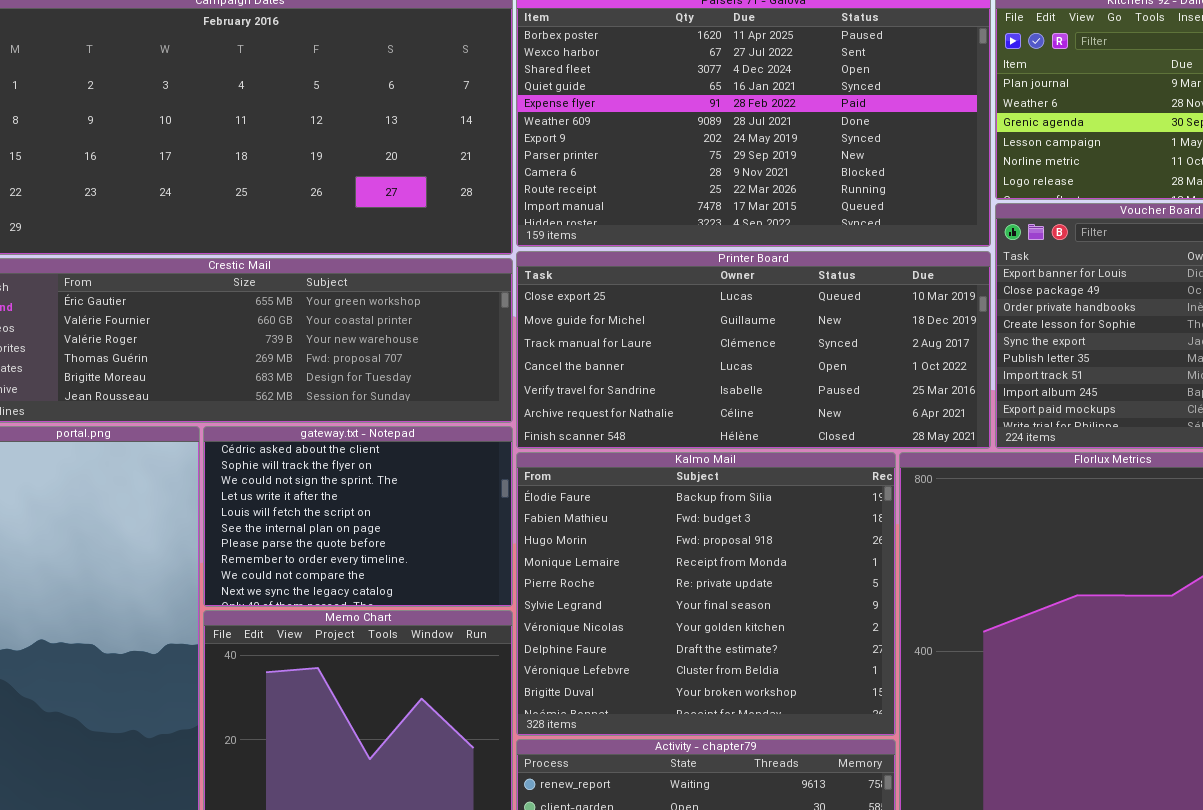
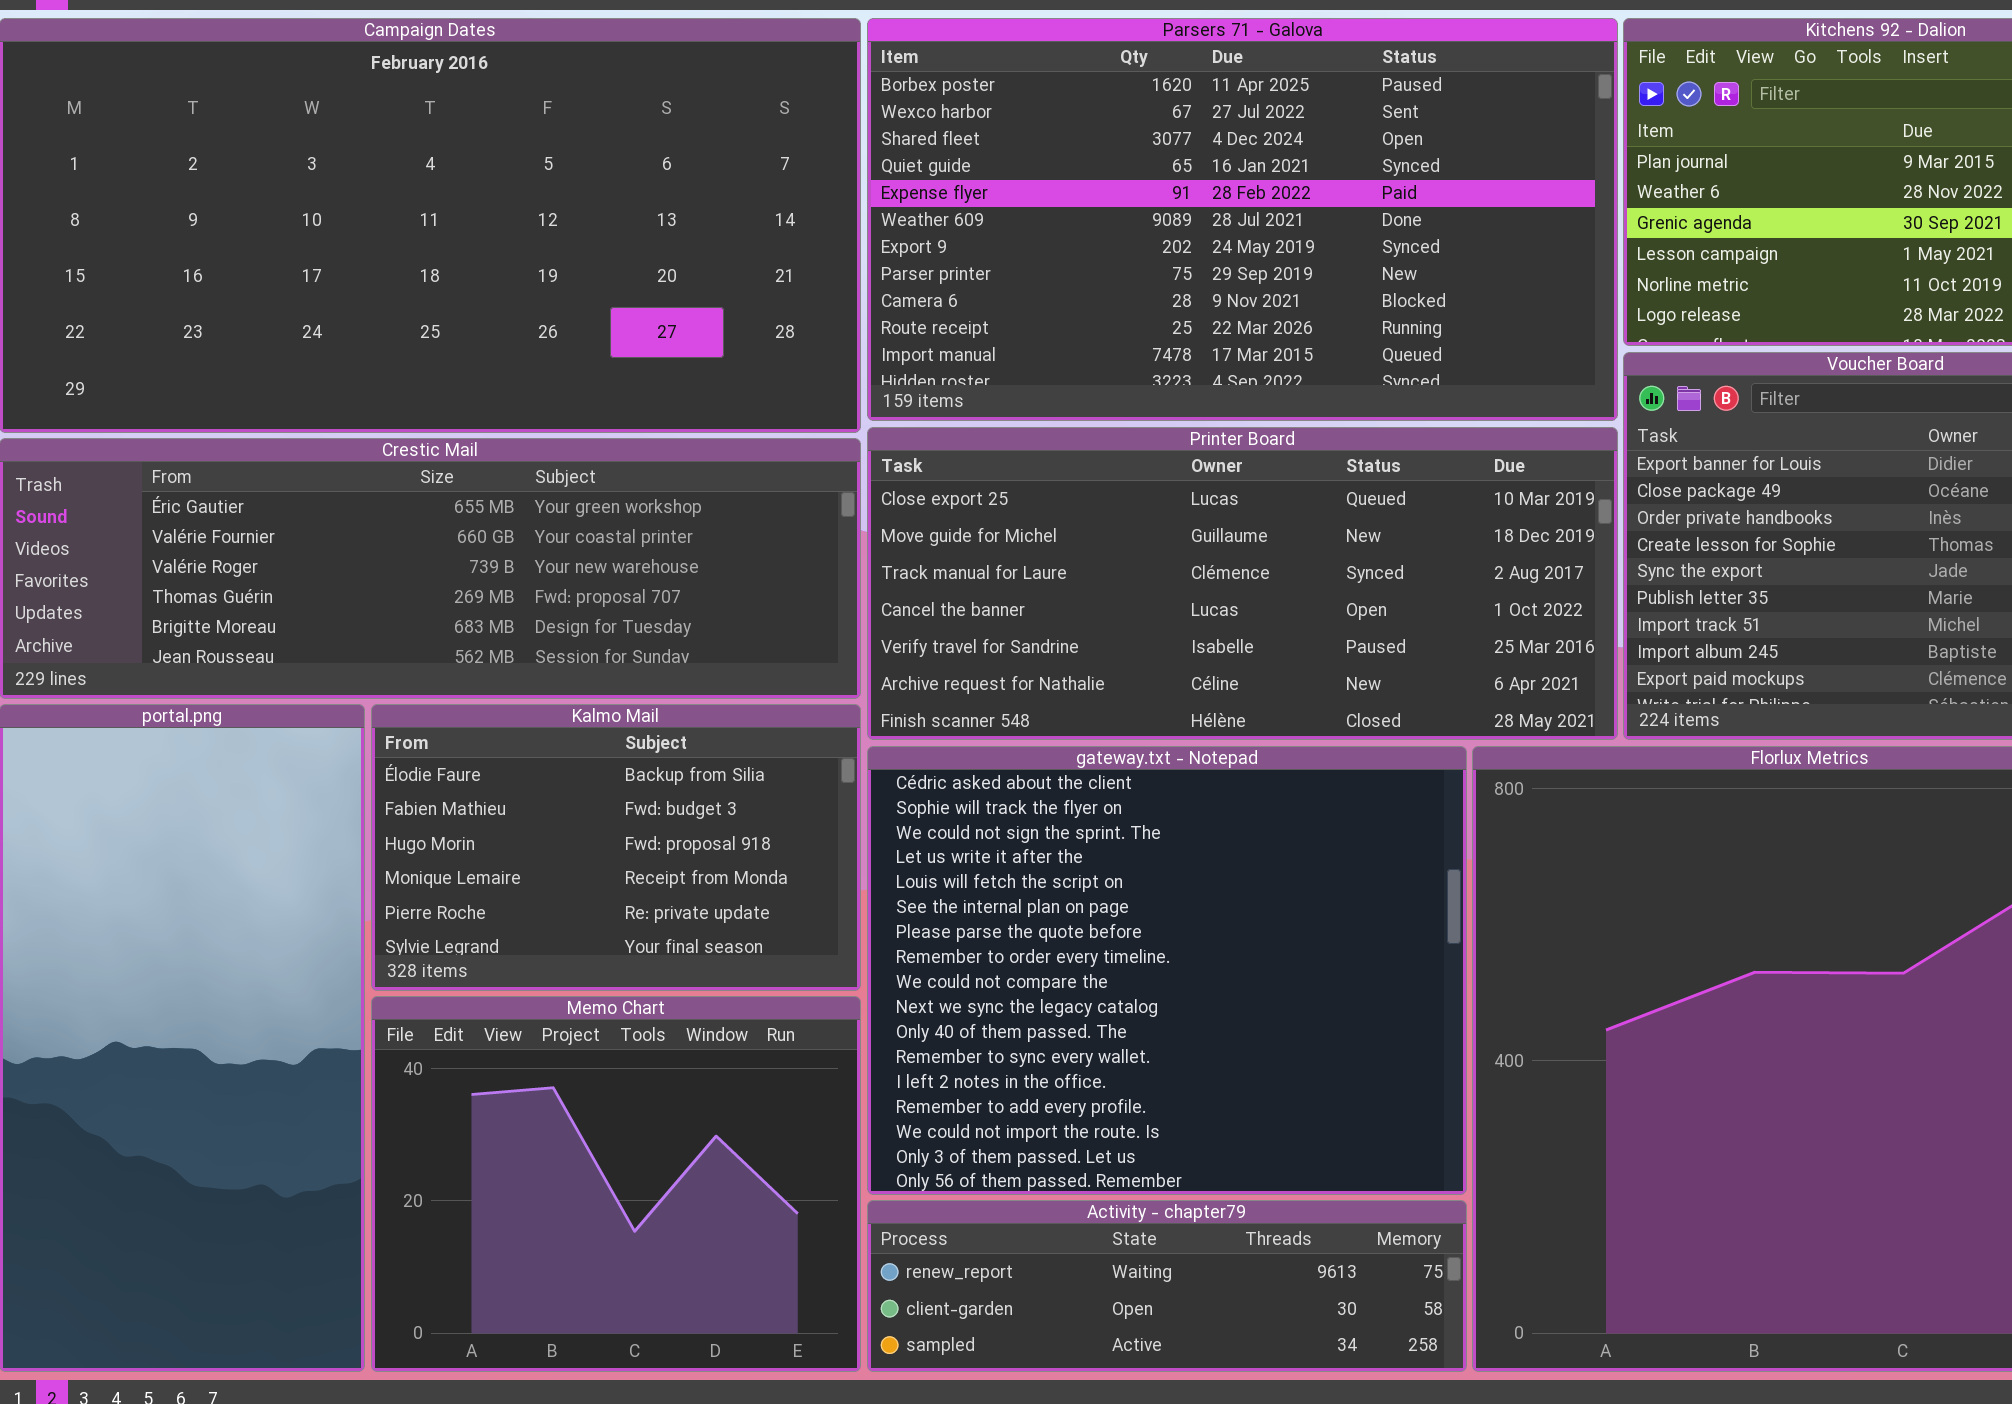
gateway.txt - Notepad: [203,426,513,607] -> [867,746,1467,1195], moved, resized
Kalmo Mail: [516,452,896,736] -> [371,704,861,991], moved, resized

